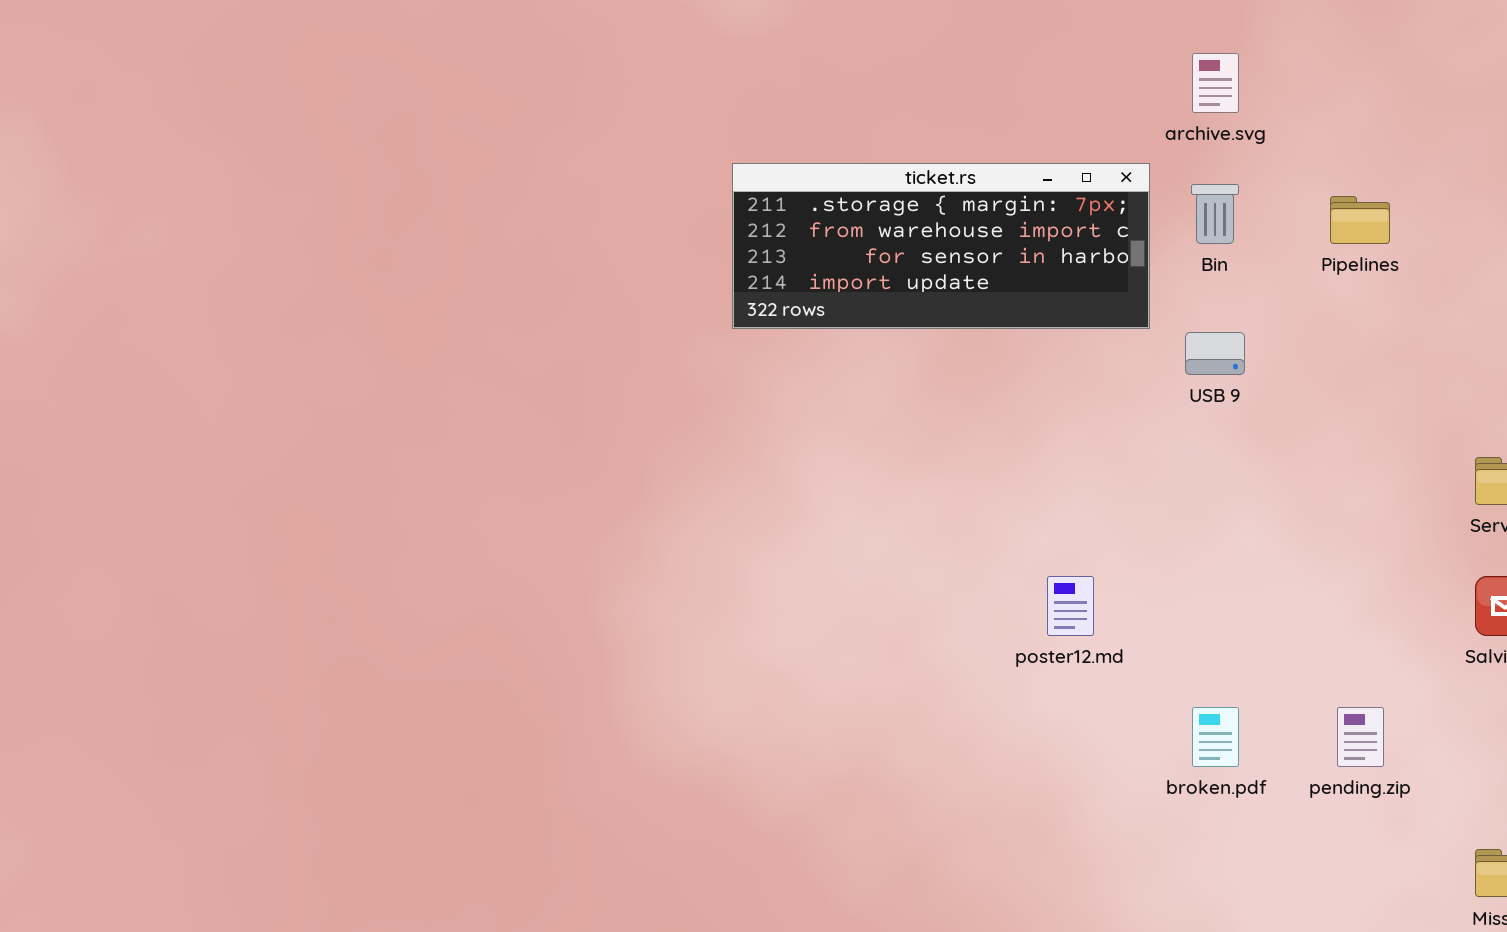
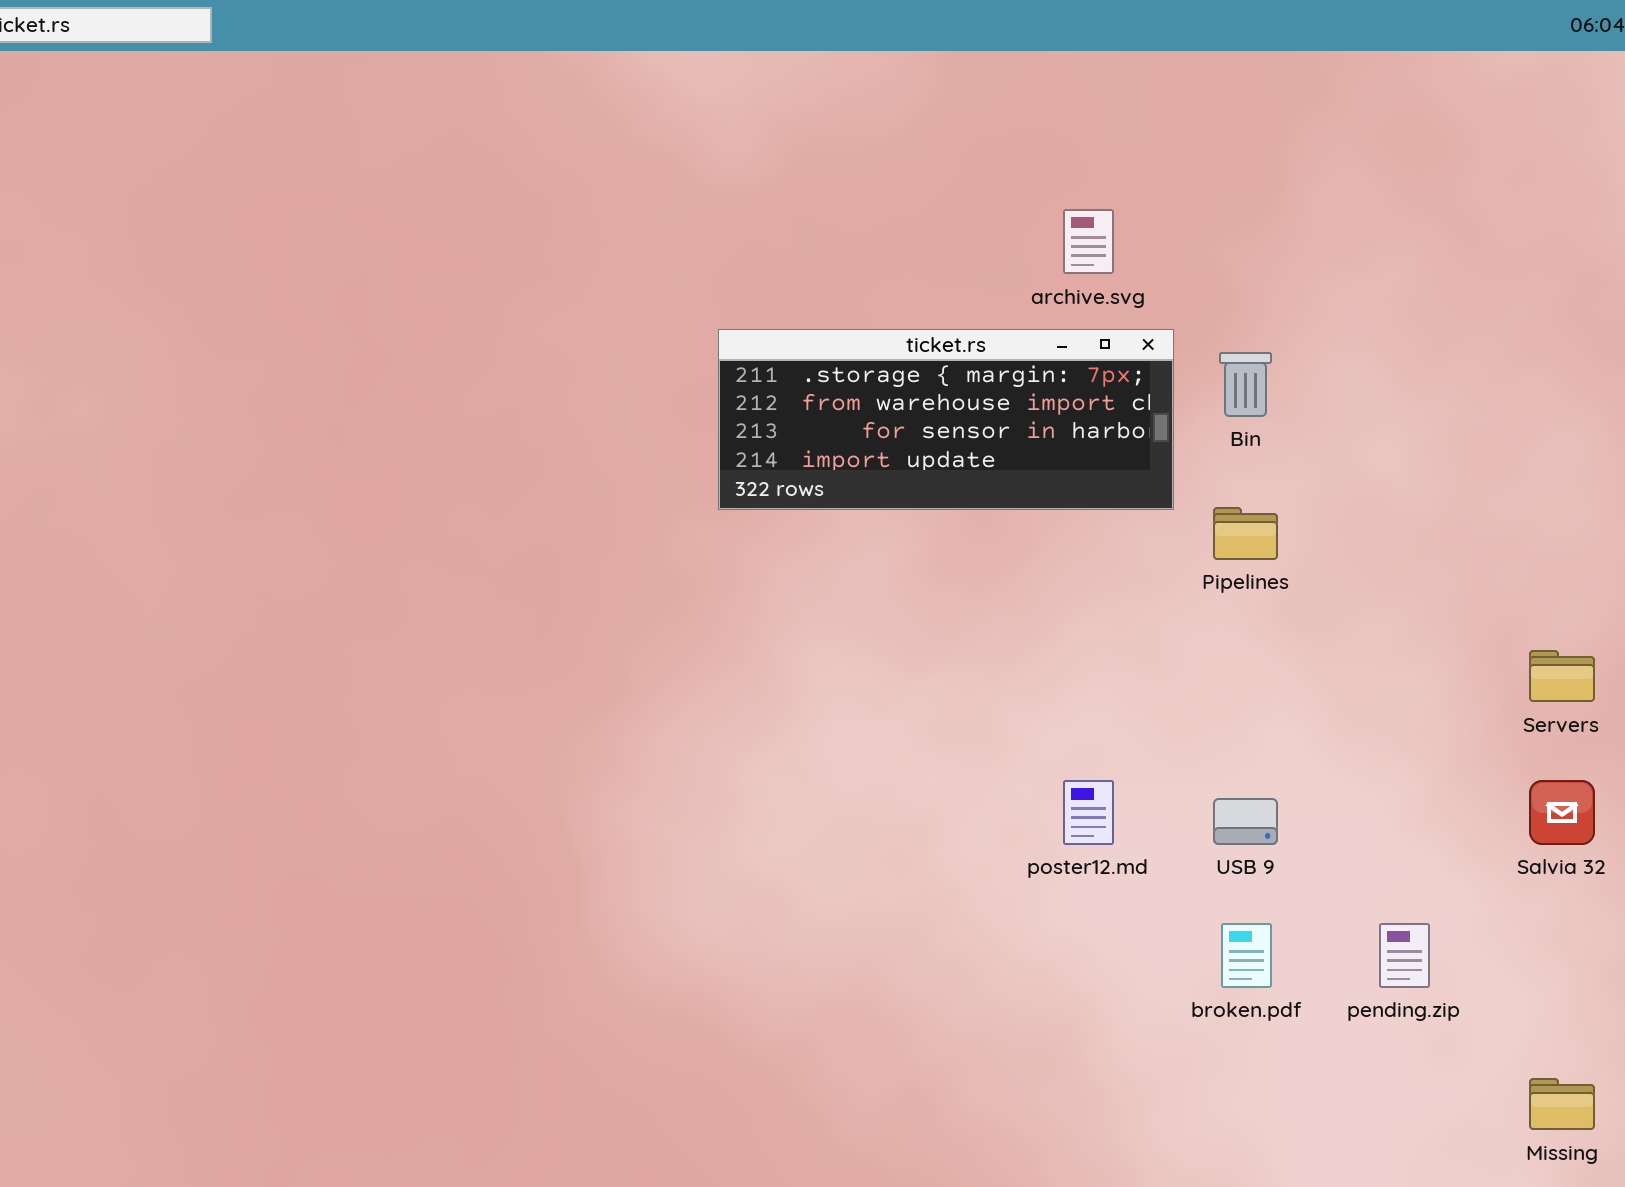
archive.svg: [1192,53,1239,113] -> [1063,209,1114,274], moved
Pipelines: [1330,196,1390,244] -> [1213,507,1278,560], moved
USB 9: [1185,332,1245,375] -> [1213,798,1278,845], moved

